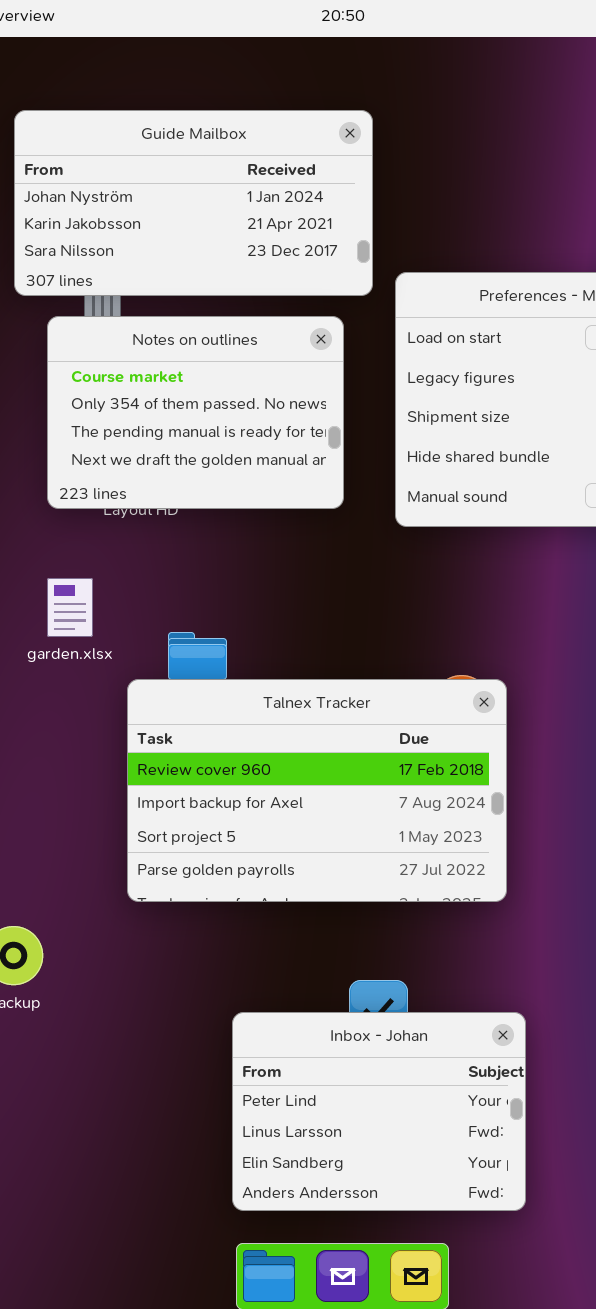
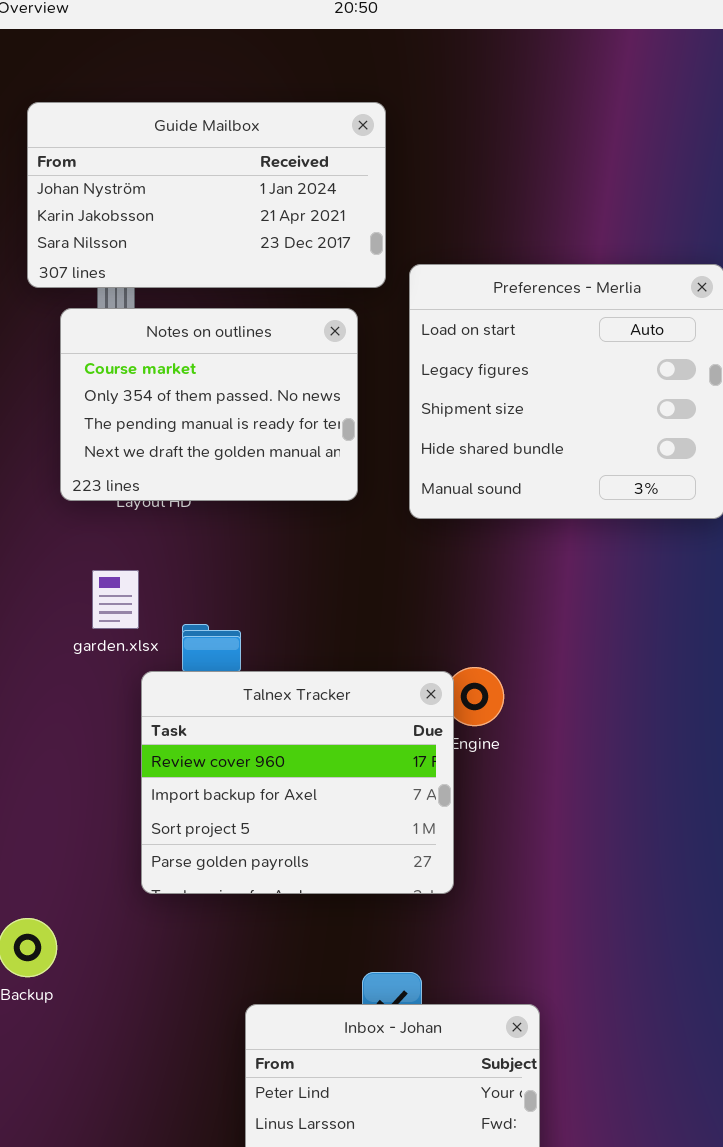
garden.xlsx: [47,578,93,637] -> [92,570,139,629], moved
Talnex Tracker: [127,679,507,902] -> [141,671,454,894], resized

